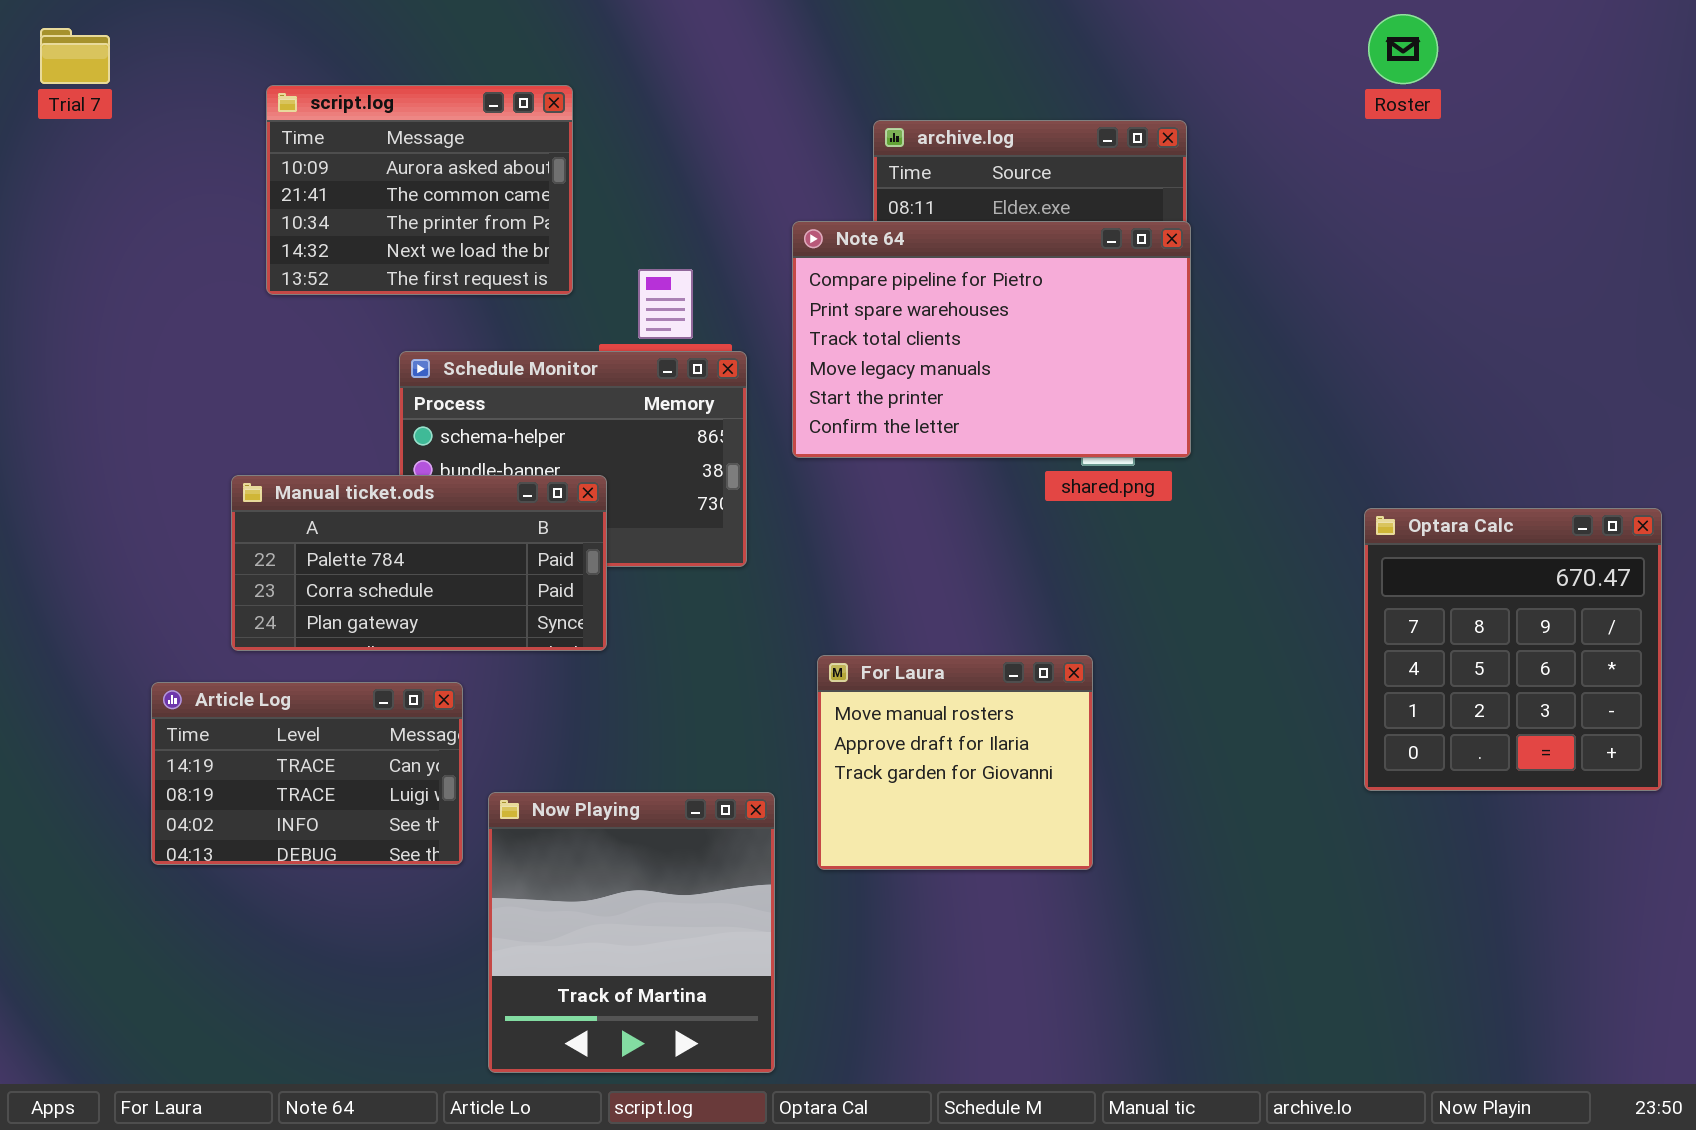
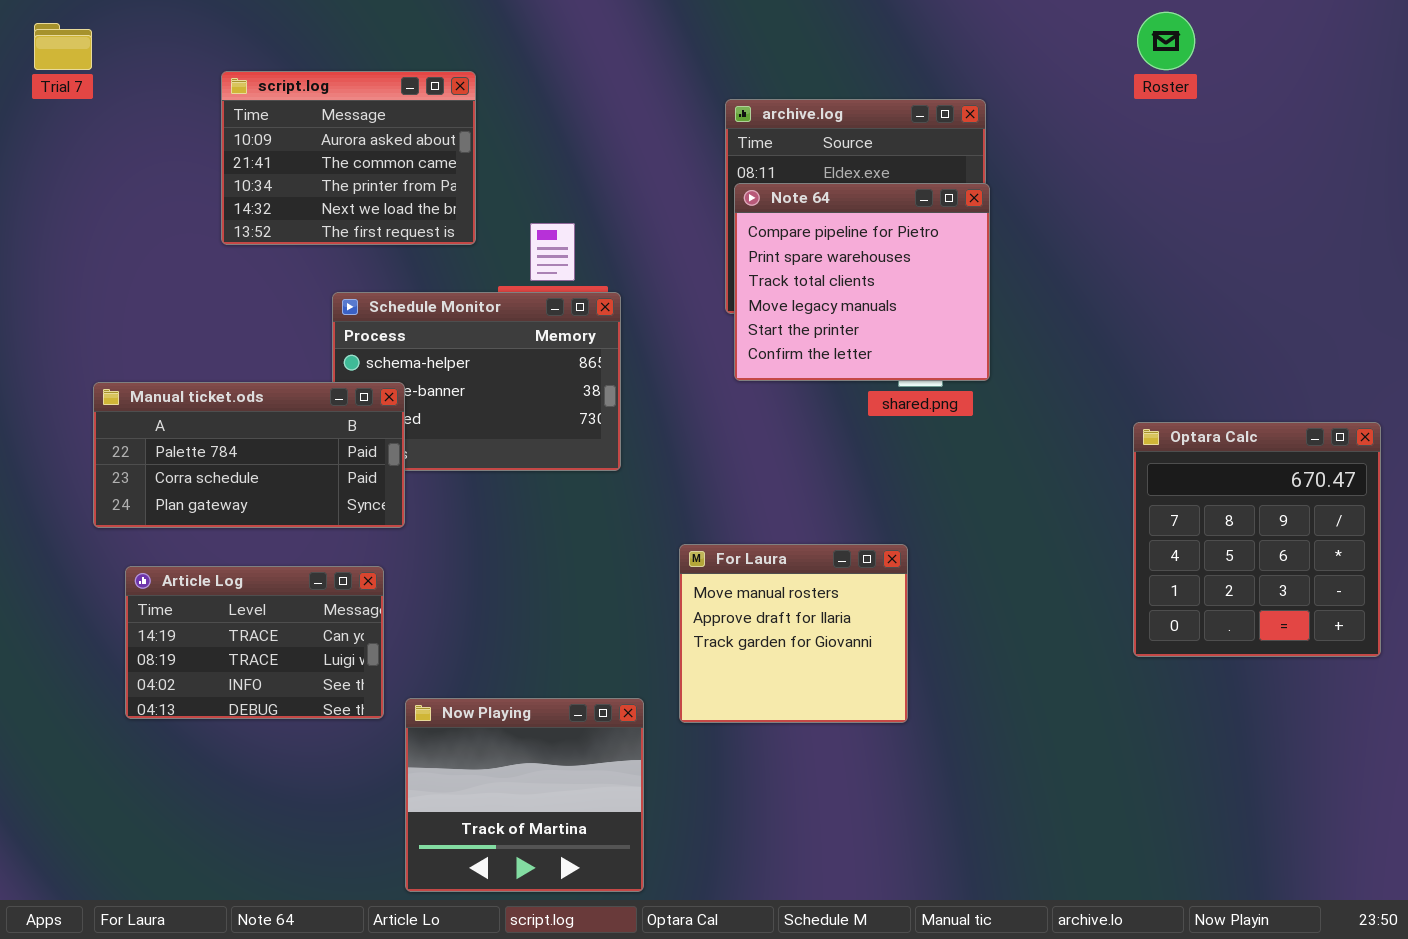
Note 64: [792,221,1191,458] -> [734,183,990,381], resized
Manual ticket.ods: [231,475,607,651] -> [93,382,405,528], moved
Now Playing: [488,792,775,1073] -> [405,698,644,892], resized

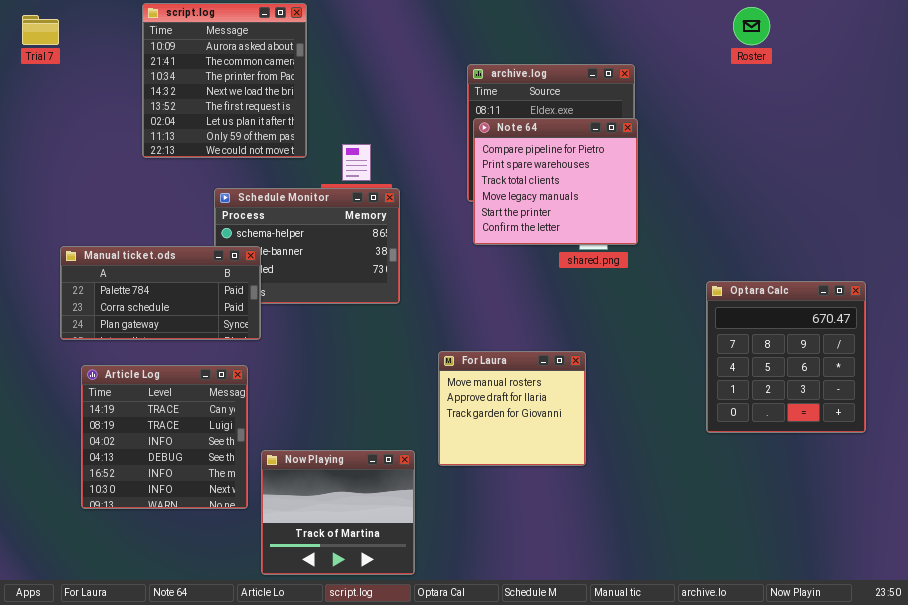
script.log: [221,71,476,245] -> [142,3,307,158], resized
Optara Calc: [1133,422,1381,657] -> [706,281,866,433], moved
Article Log: [125,566,384,719] -> [81,365,248,509], resized

